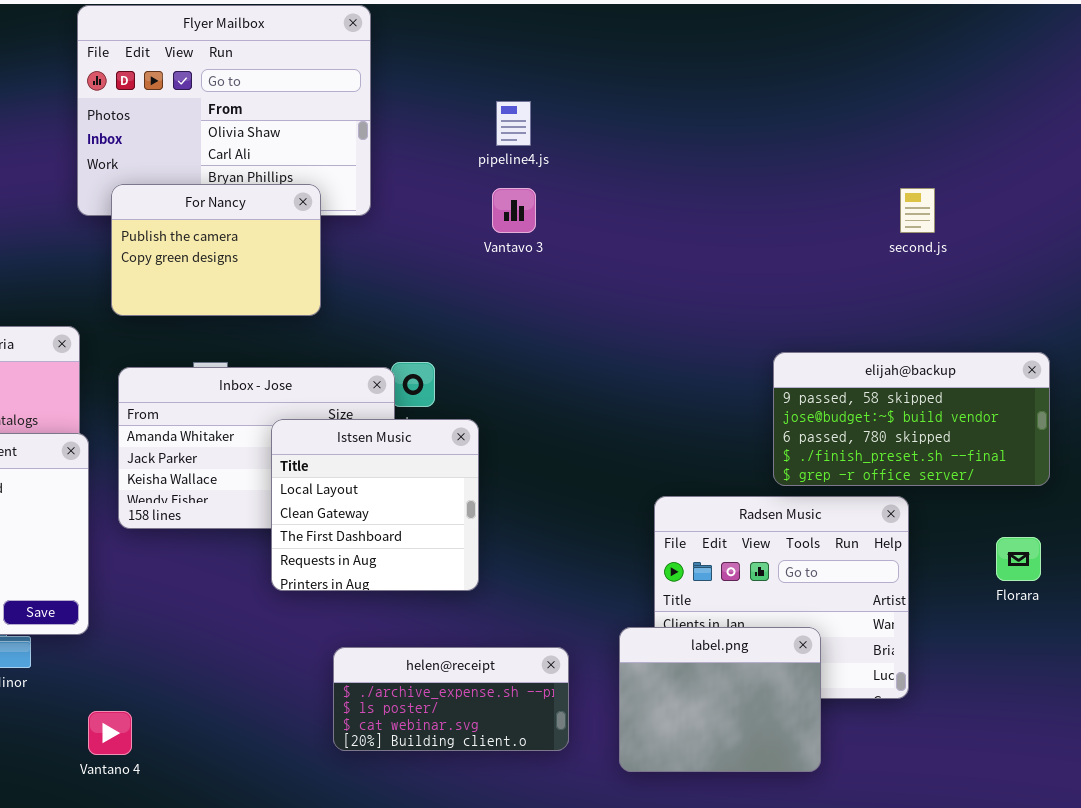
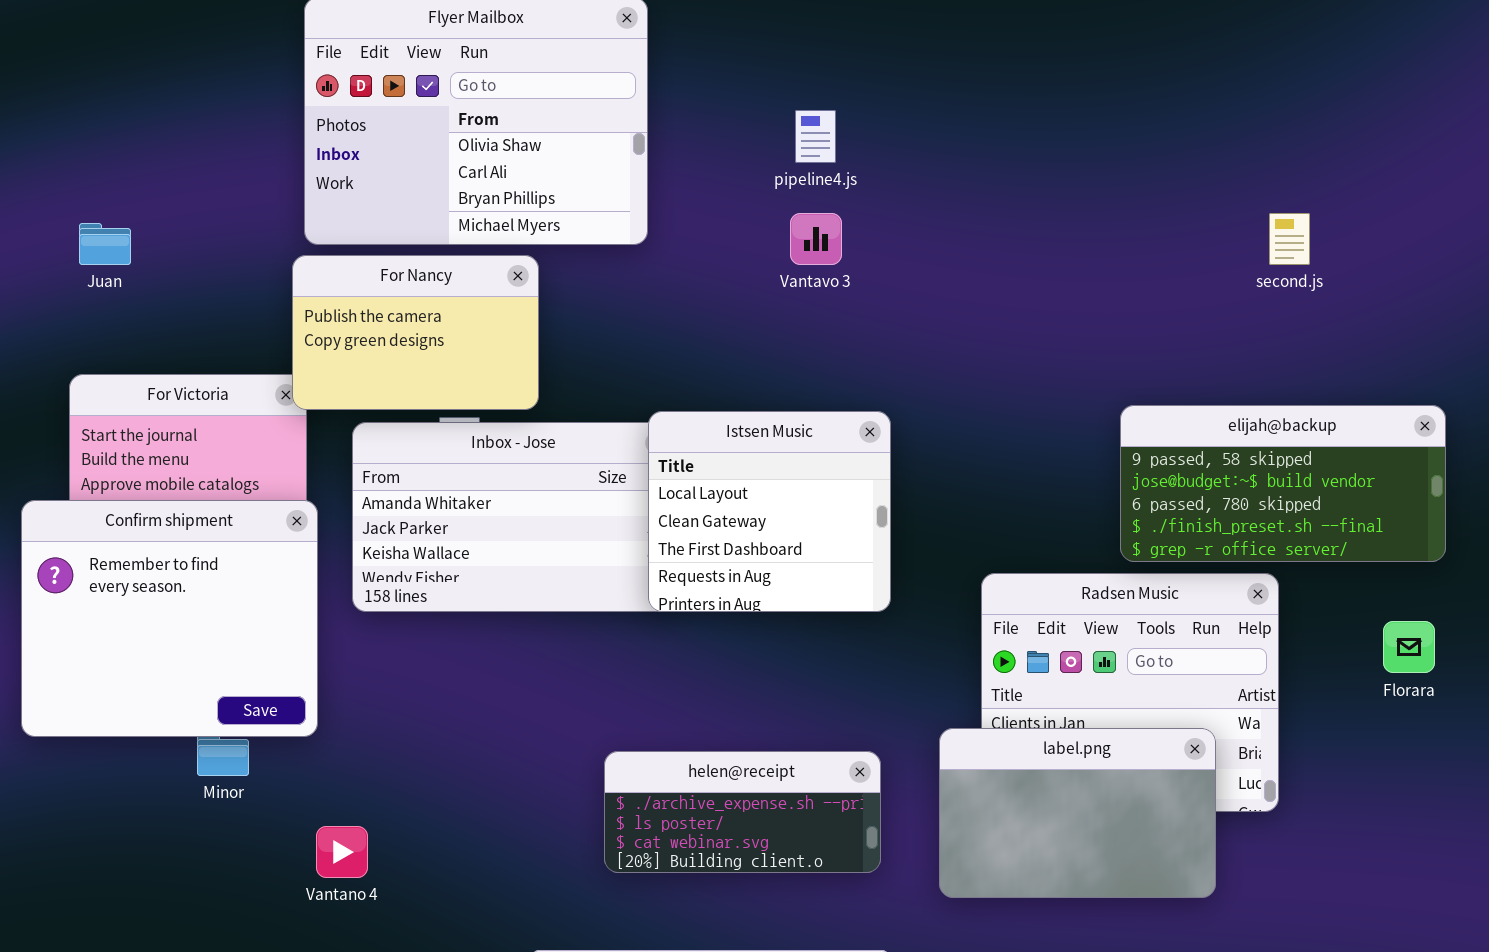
For Nancy: [111,184,321,316] -> [292,255,539,410], moved
Istsen Music: [271,419,479,591] -> [648,411,891,612], moved
label.png: [619,627,821,772] -> [939,728,1216,898], resized

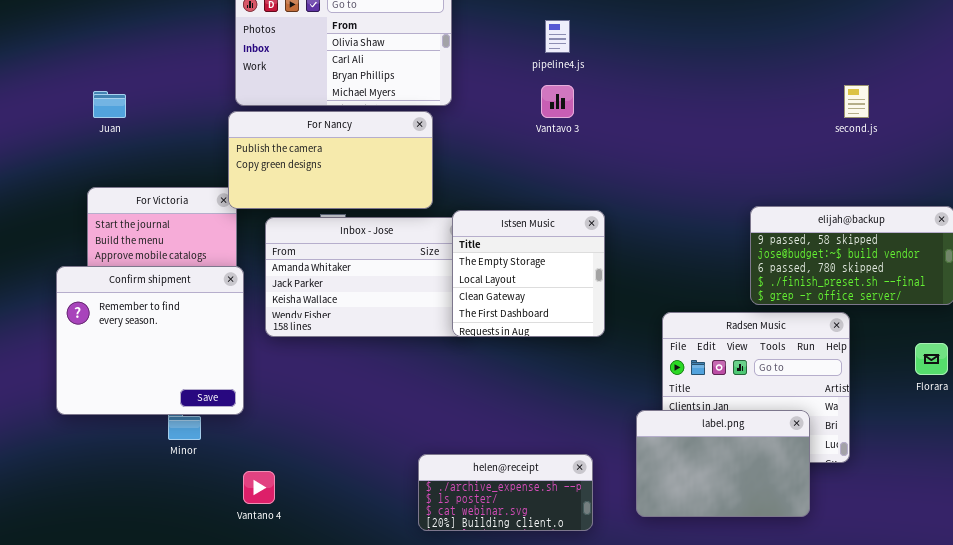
For Nancy: [292,255,539,410] -> [228,111,433,209], resized
Istsen Music: [648,411,891,612] -> [452,210,605,337], scrolled up 1 row
helen@receipt: [604,751,881,873] -> [418,454,593,531], moved

